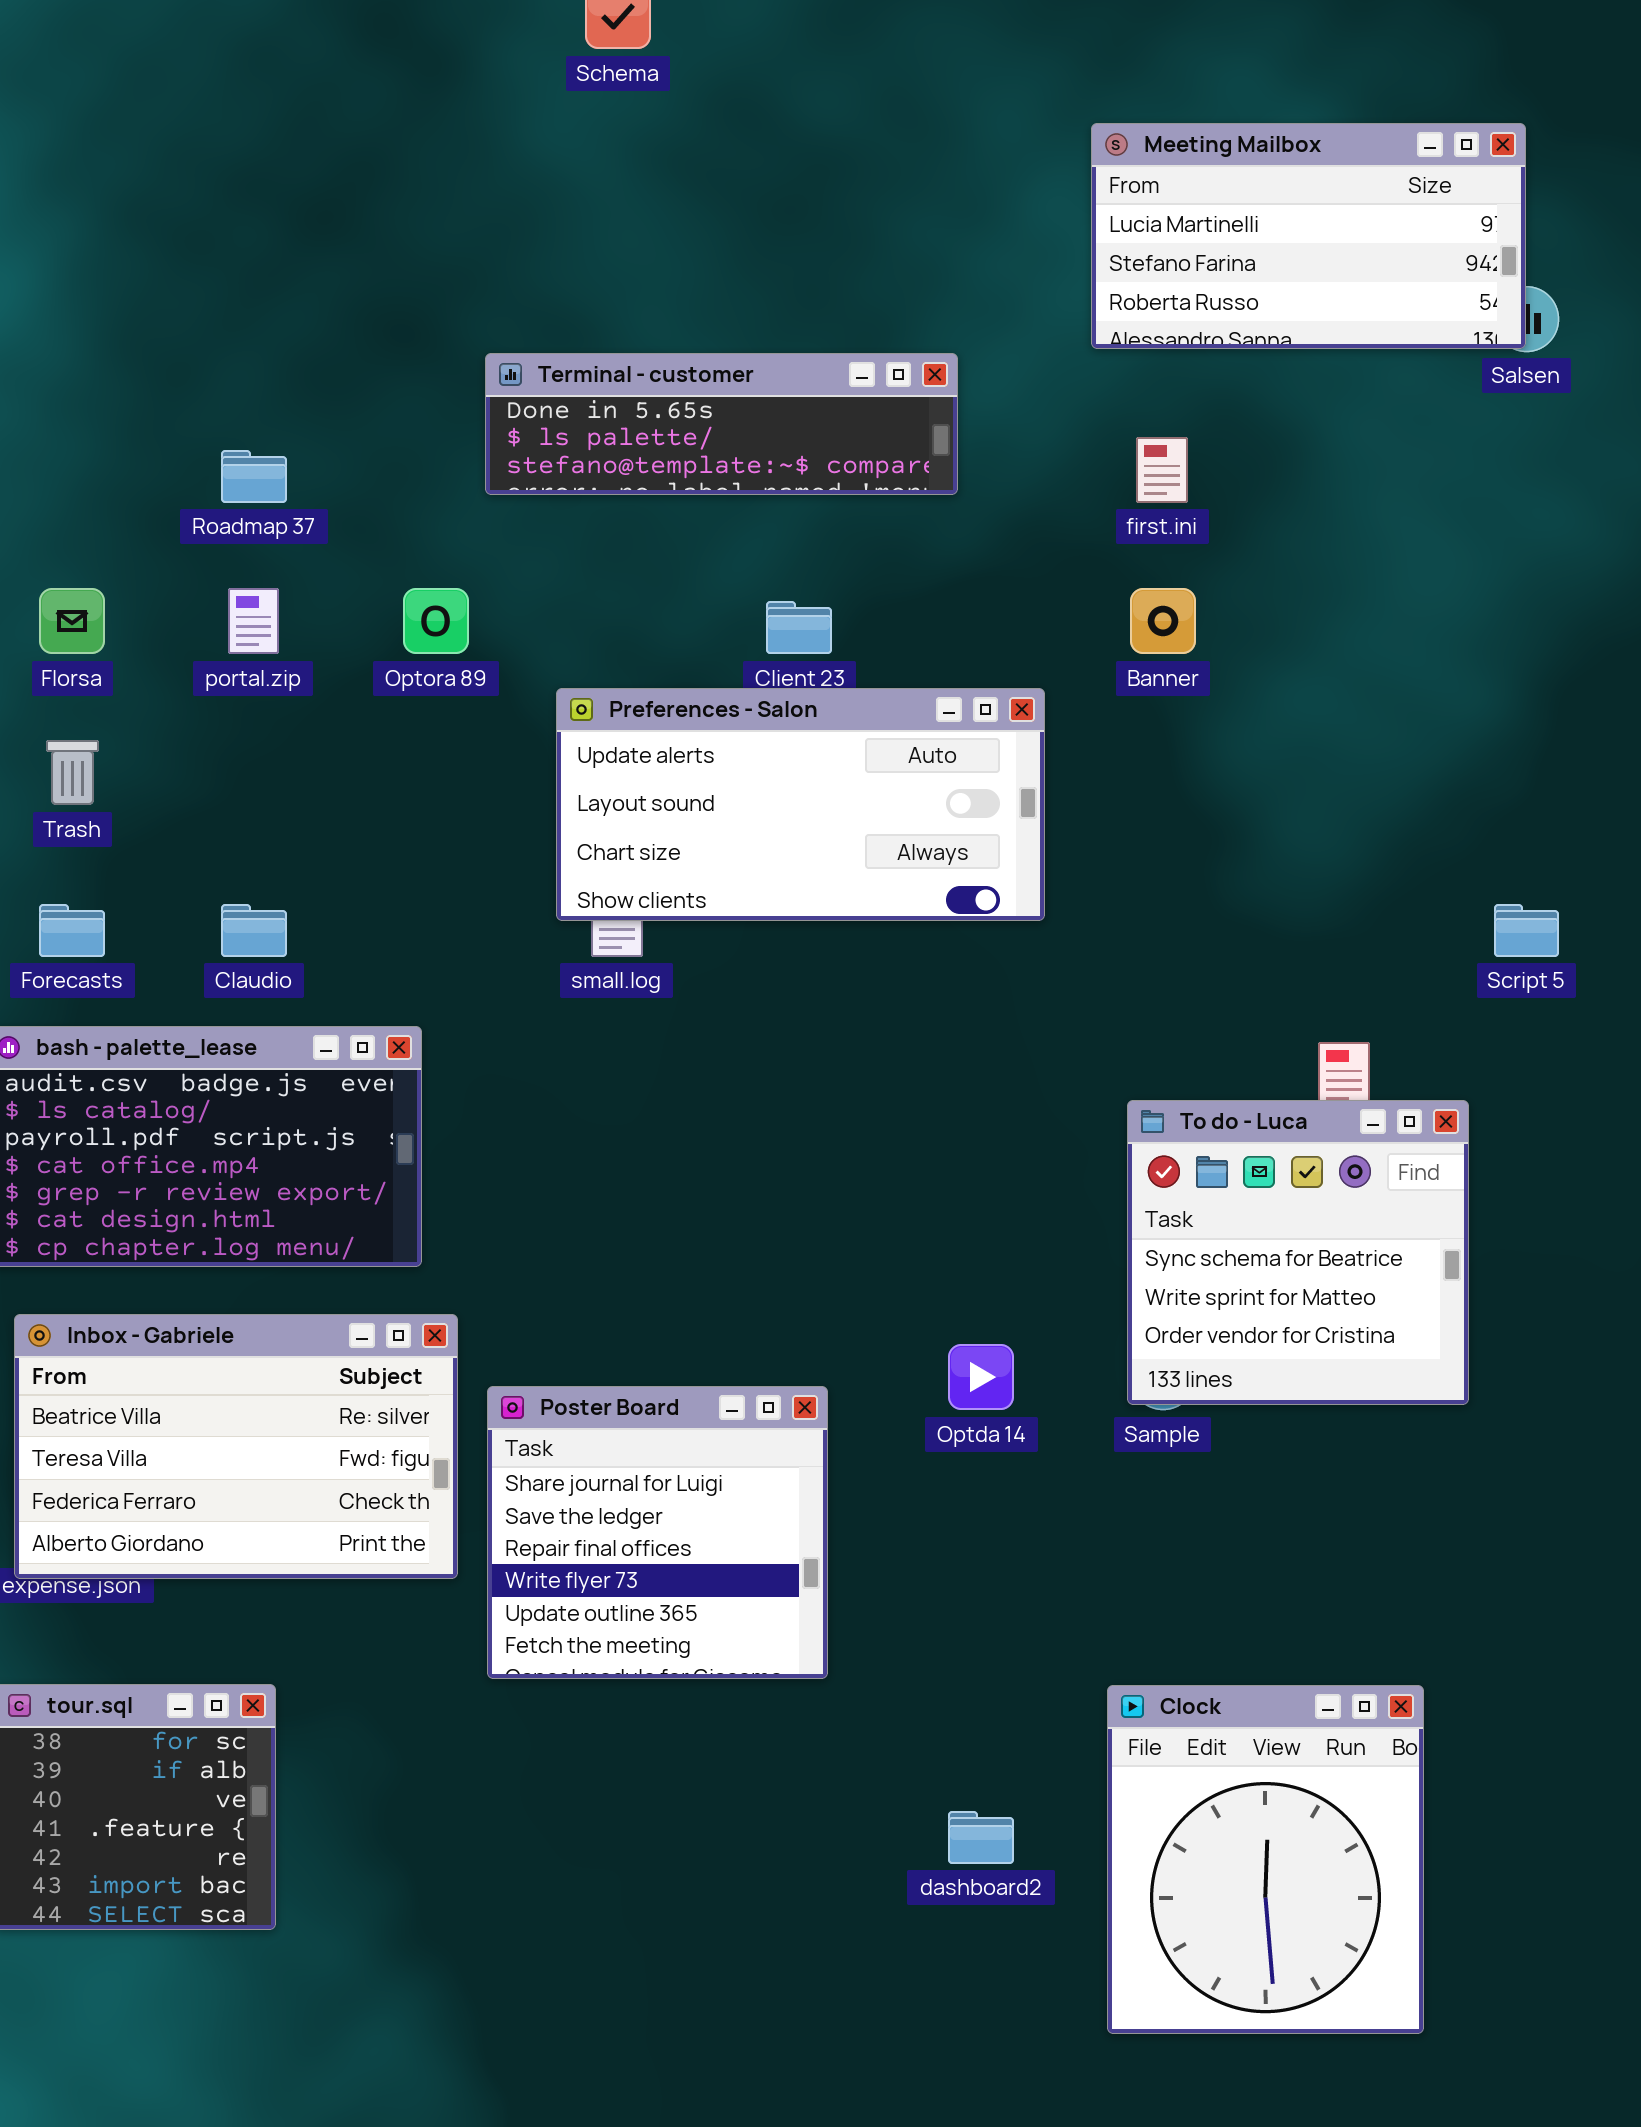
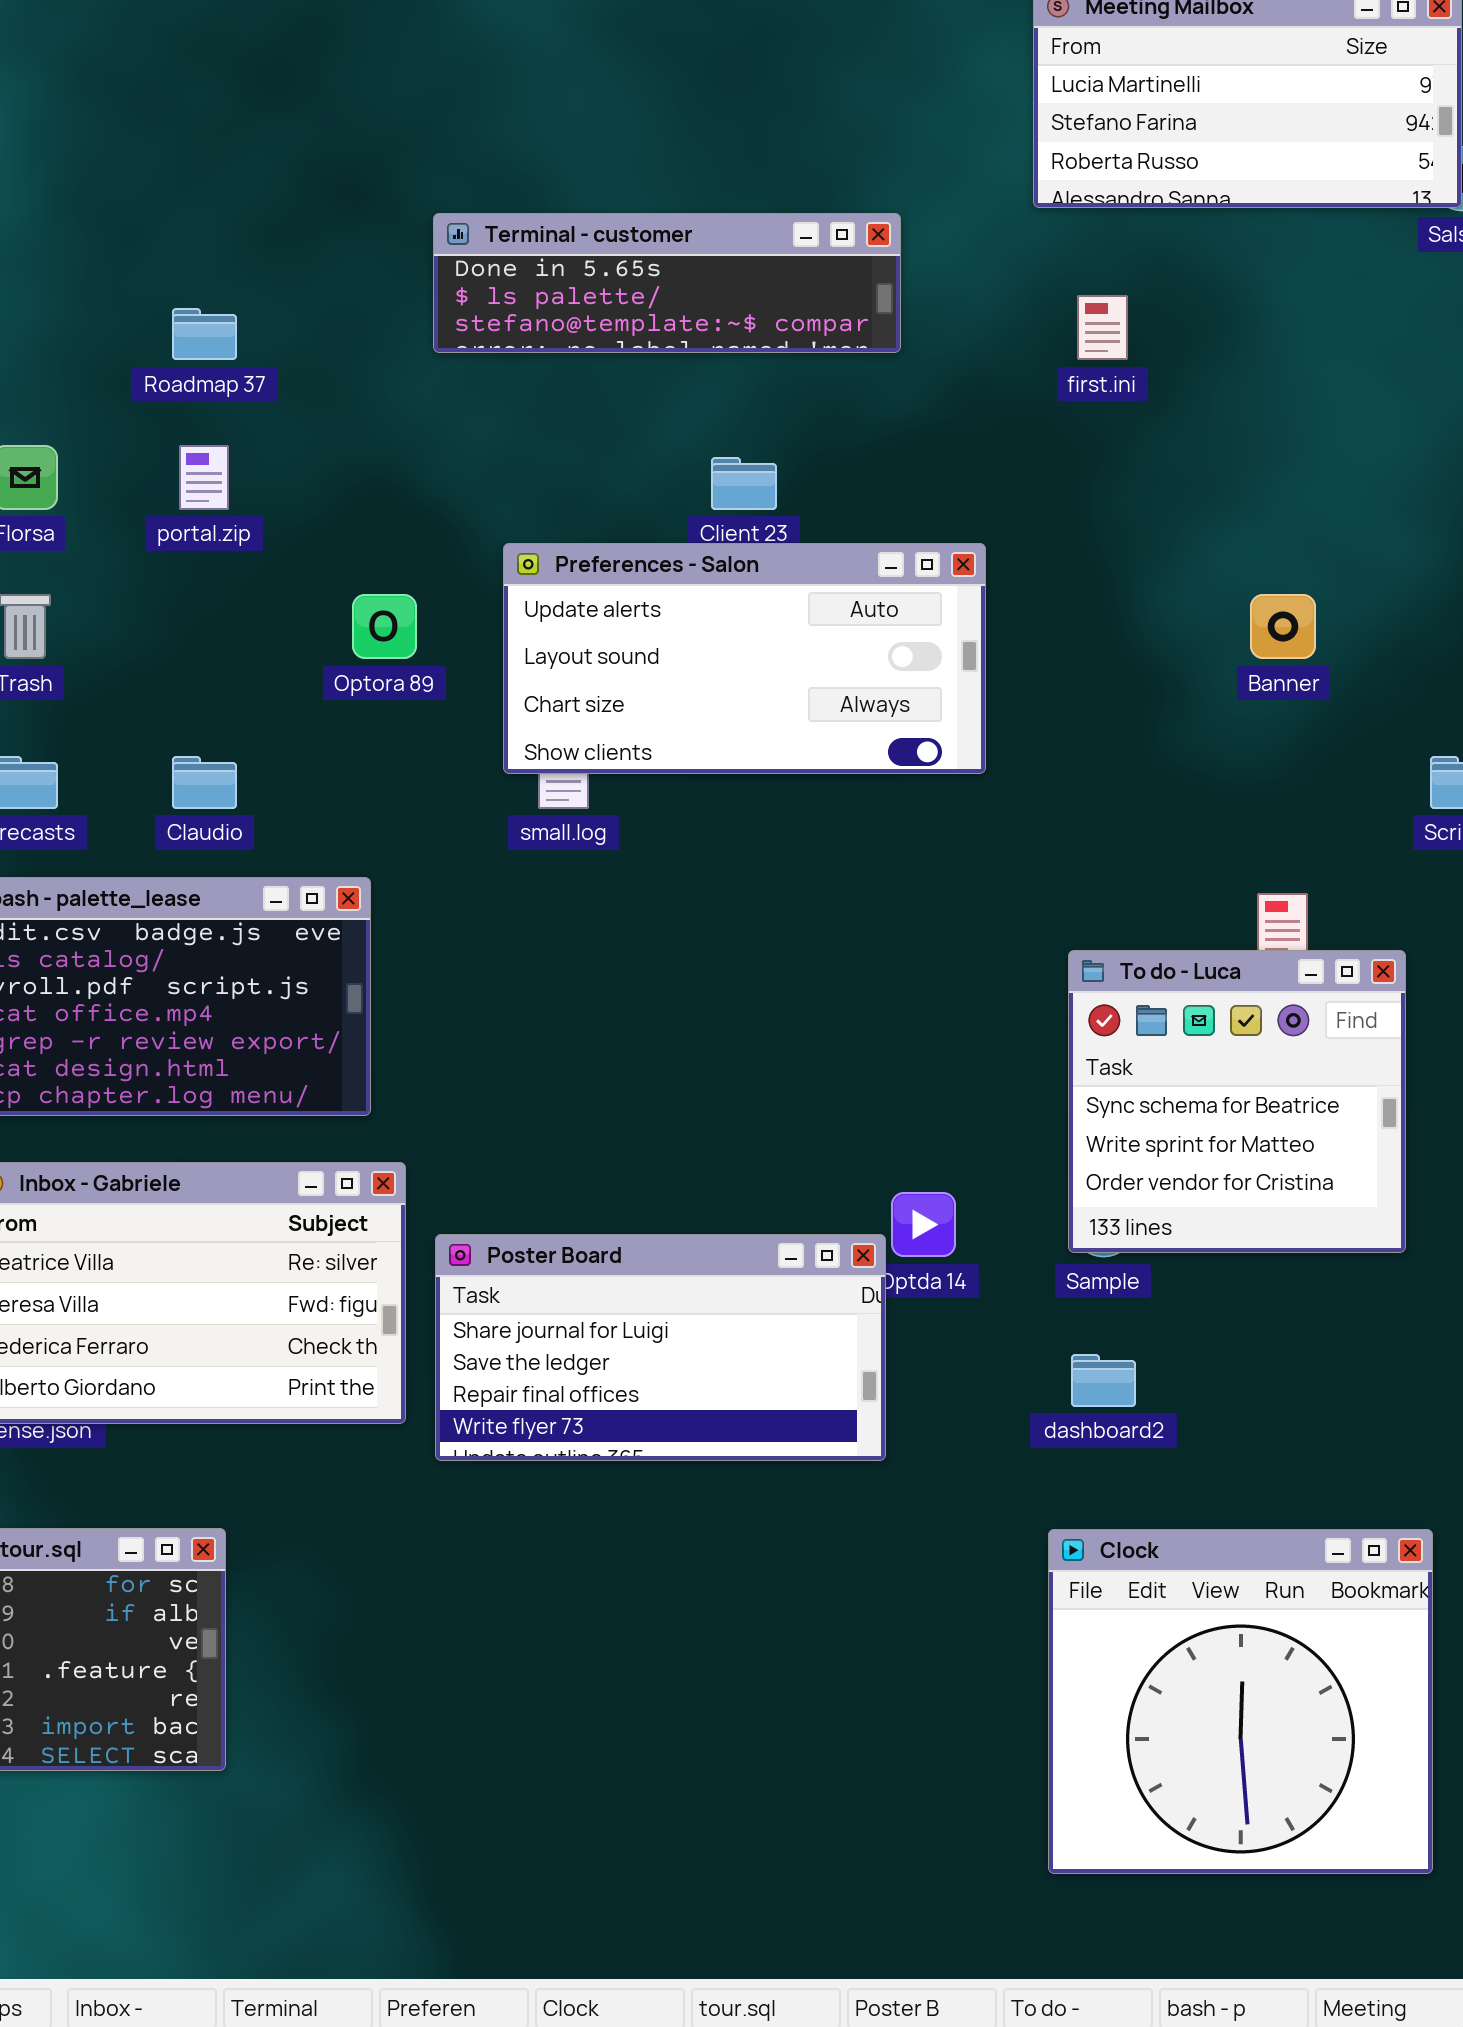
Optora 89: [403,588,469,654] -> [352,594,417,659], moved
Banner: [1130,588,1196,654] -> [1250,594,1316,659], moved
Poster Board: [487,1386,828,1679] -> [435,1234,886,1461], resized
Clock: [1107,1685,1424,2034] -> [1048,1529,1433,1874], resized
dashboard2: [948,1811,1014,1864] -> [1071,1354,1136,1407], moved

